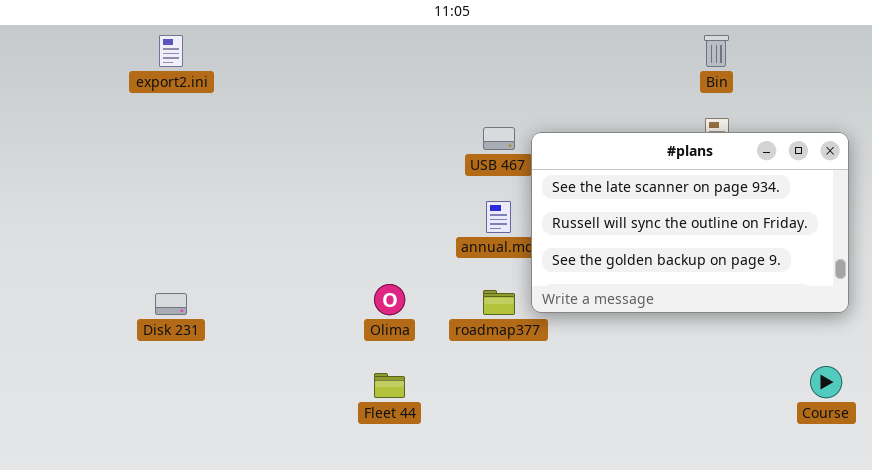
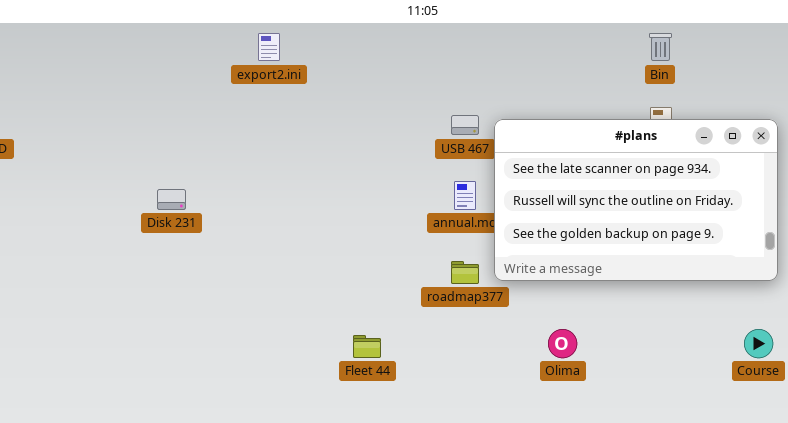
export2.ini: [159,35,183,67] -> [258,33,280,61], moved
Olima: [374,284,405,315] -> [548,329,577,358], moved
Disk 231: [155,293,187,315] -> [157,189,186,210], moved

